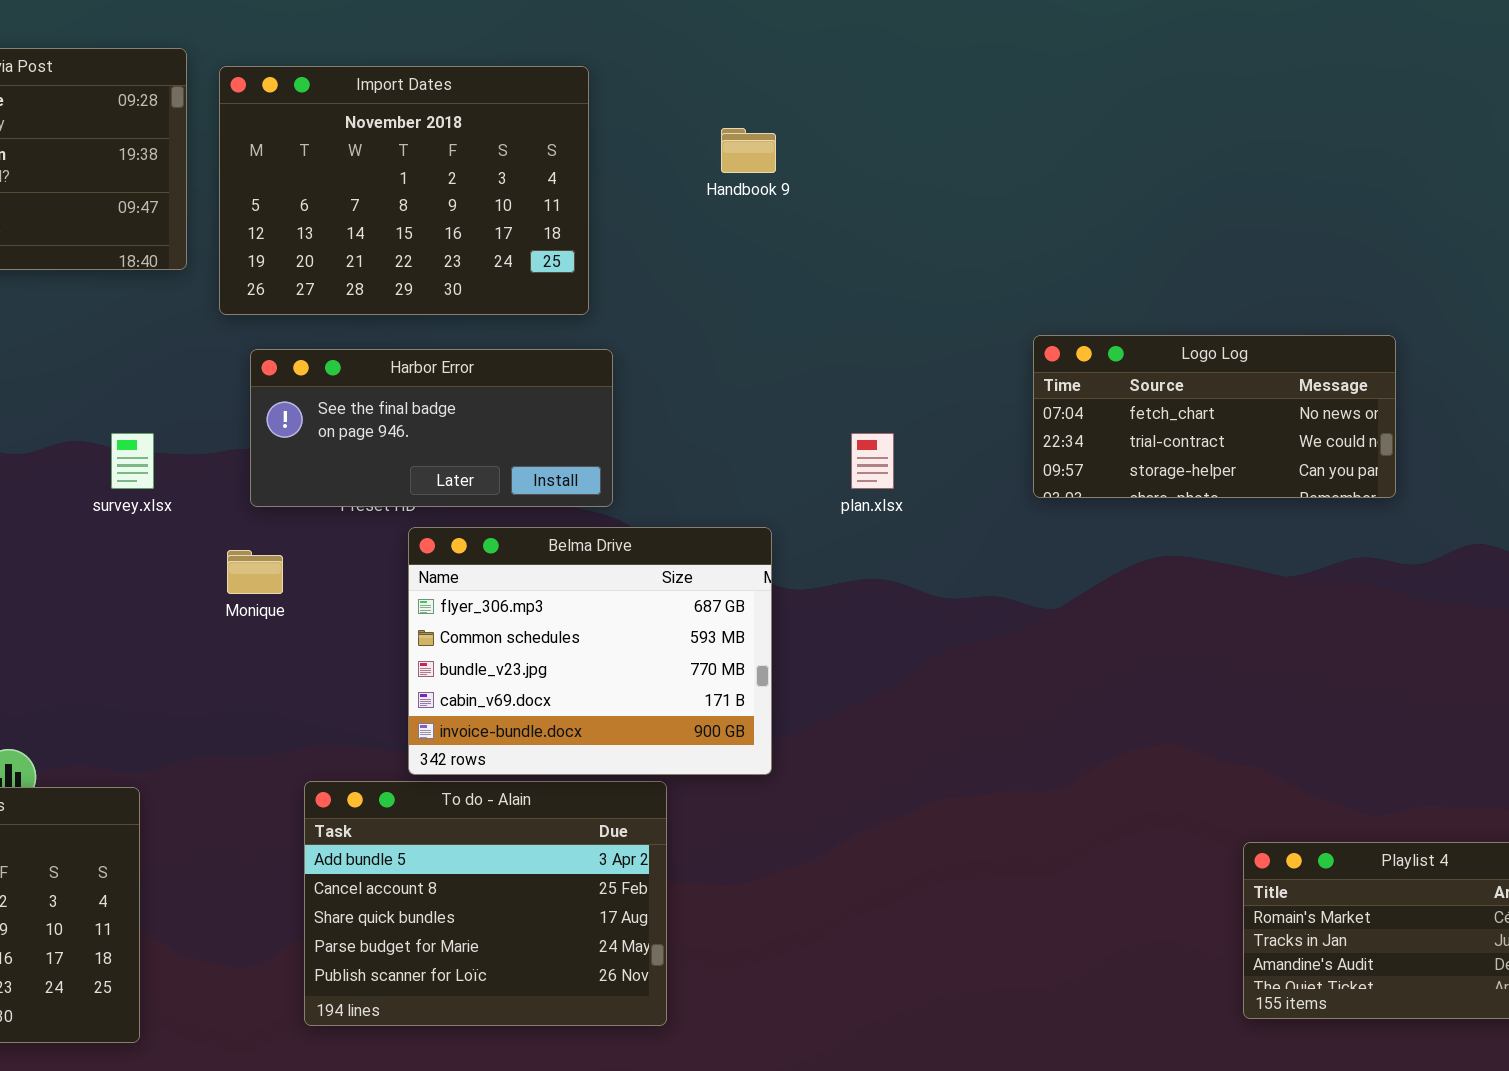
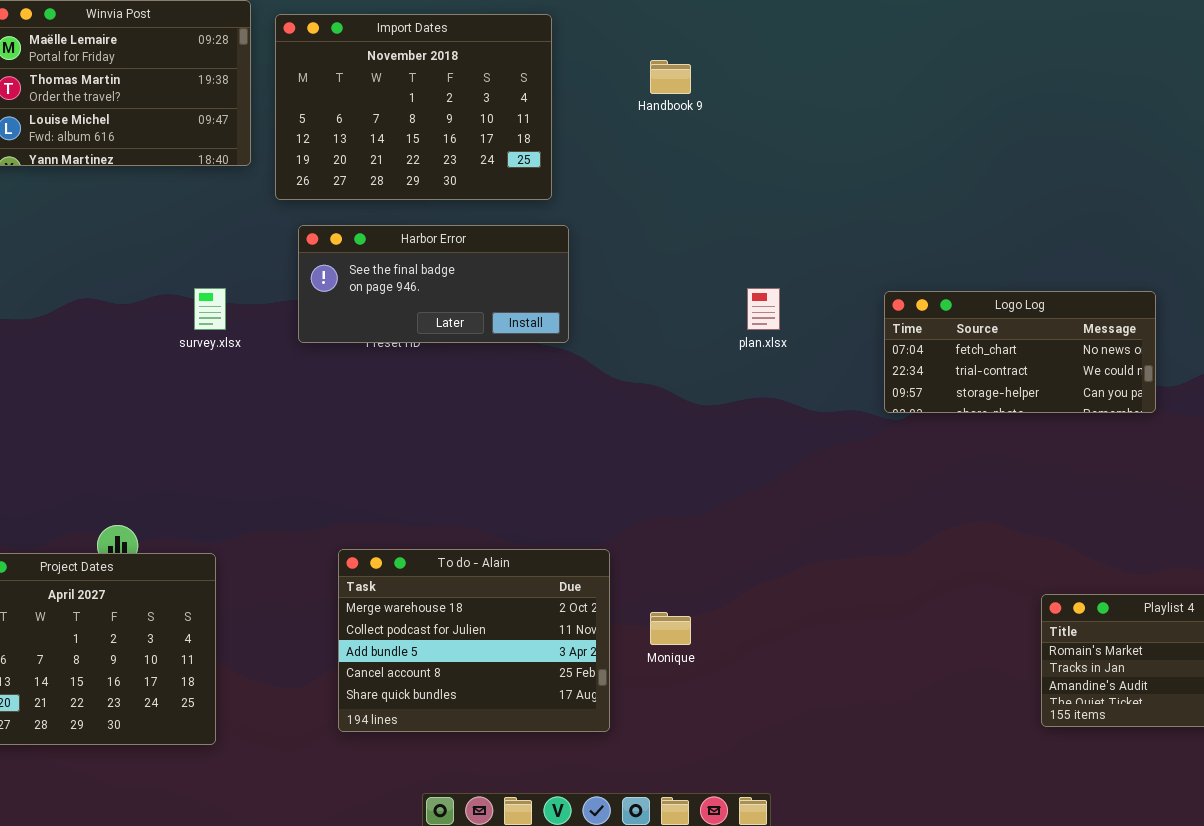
Logo Log: [1033,335,1396,498] -> [884,291,1156,413], moved
Belma Drive: [408,527,772,775] -> none, closed
Monique: [227,550,283,594] -> [650,612,691,645], moved
To do - Alain: [304,781,667,1026] -> [338,549,610,732], scrolled up 2 rows

